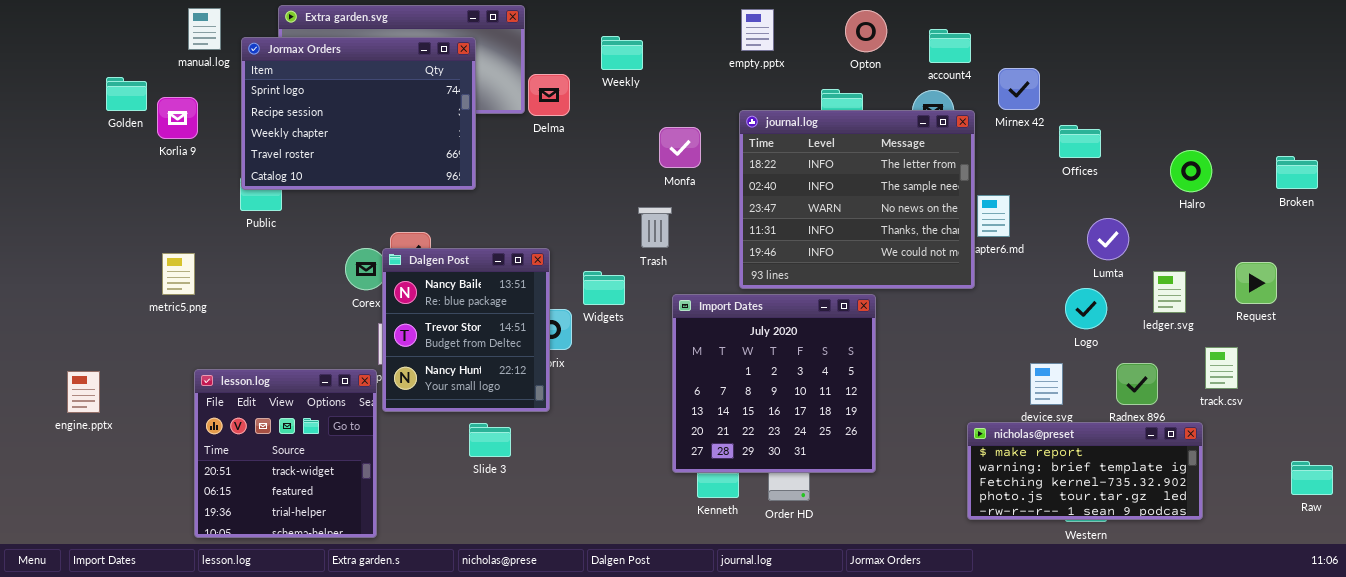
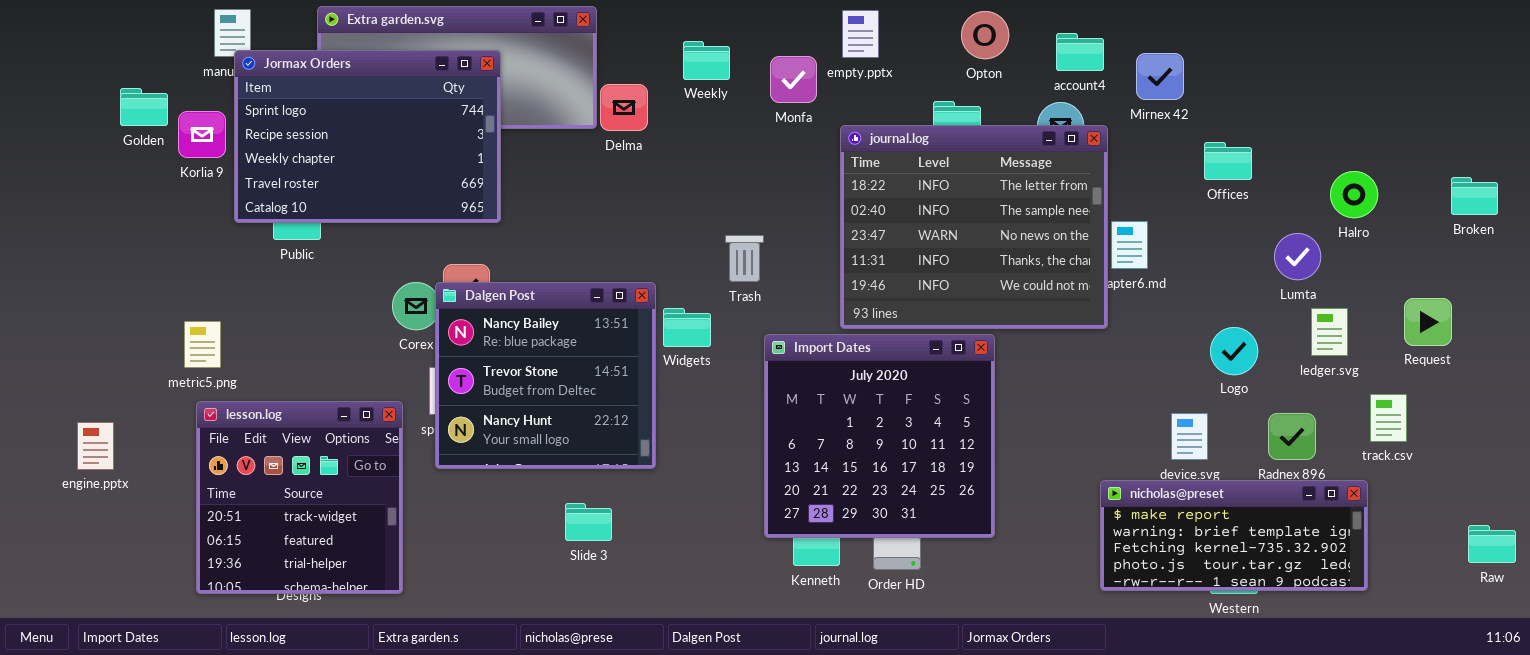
Jormax Orders: [241,37,476,190] -> [234,50,501,223], moved
Mirnex 42: [998,68,1040,110] -> [1136,53,1184,100], moved
Monfa: [659,127,701,168] -> [770,56,817,103], moved
Lumta: [1087,218,1129,260] -> [1274,233,1321,280], moved
Dalgen Post: [382,248,550,412] -> [435,282,656,469], resized
metric5.png: [162,253,195,295] -> [184,321,221,368], moved
lesson.log: [194,369,377,538] -> [196,401,403,594], moved
Slide 3: [469,423,511,457] -> [565,503,612,541], moved

